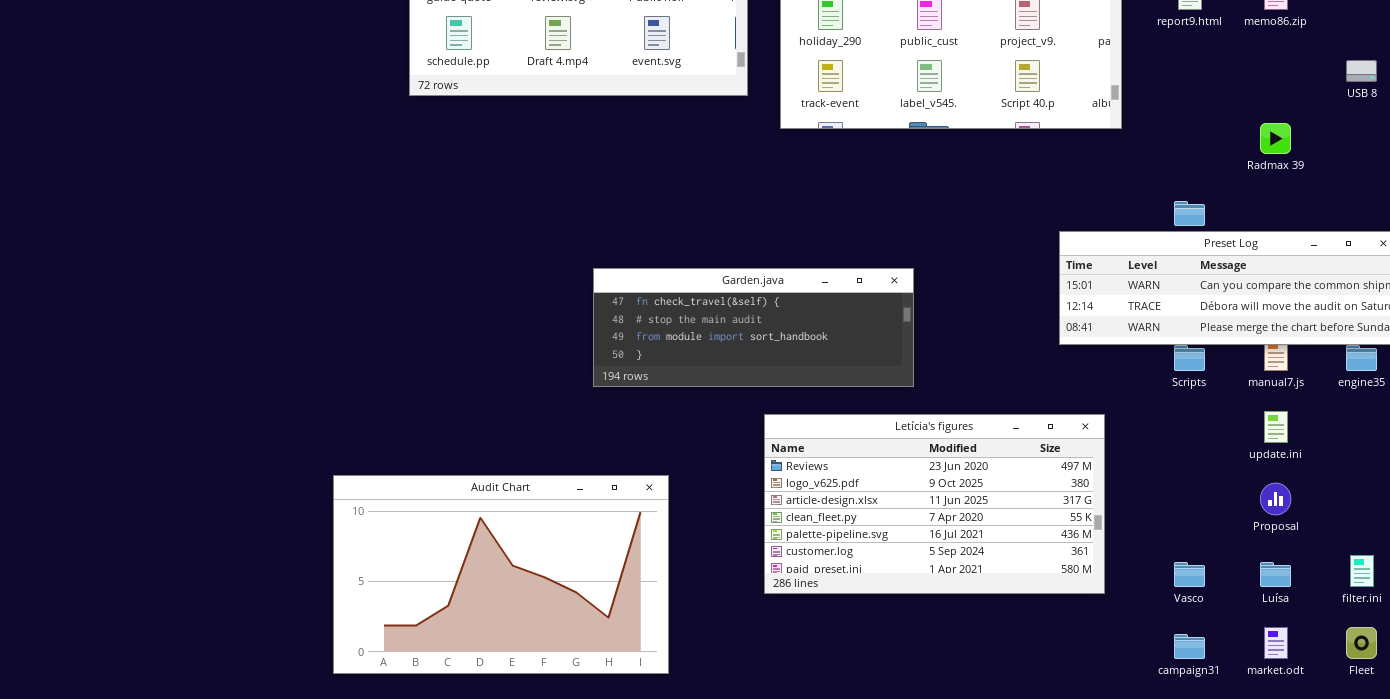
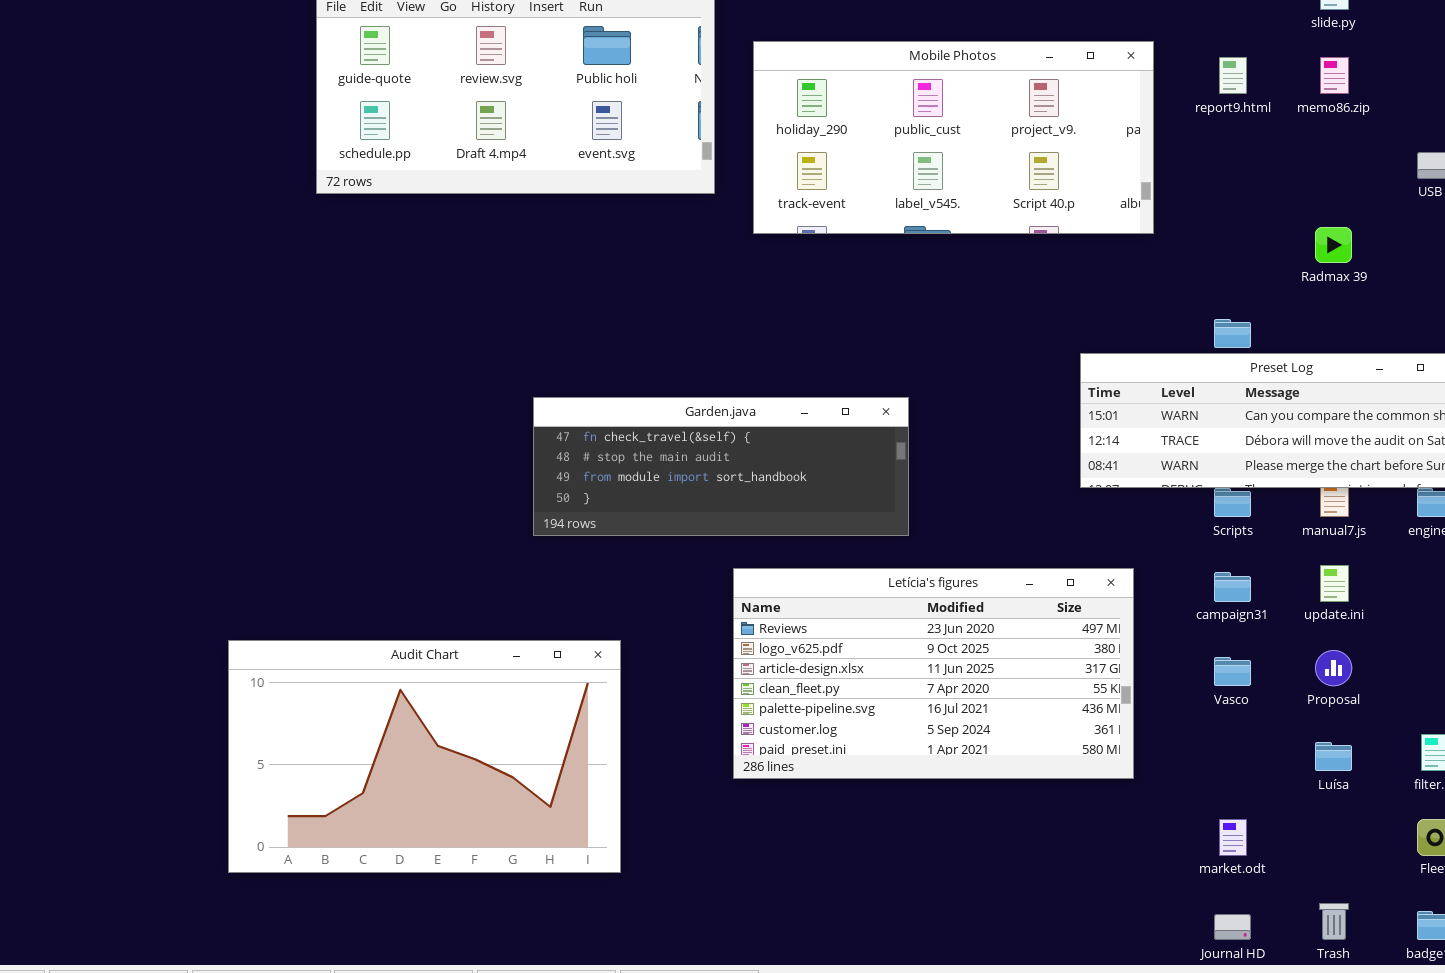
Vasco: [1174,562,1205,587] -> [1214,657,1251,686], moved
market.odt: [1264,627,1288,659] -> [1219,819,1247,856], moved
campaign31: [1174,634,1205,659] -> [1214,572,1251,602], moved

